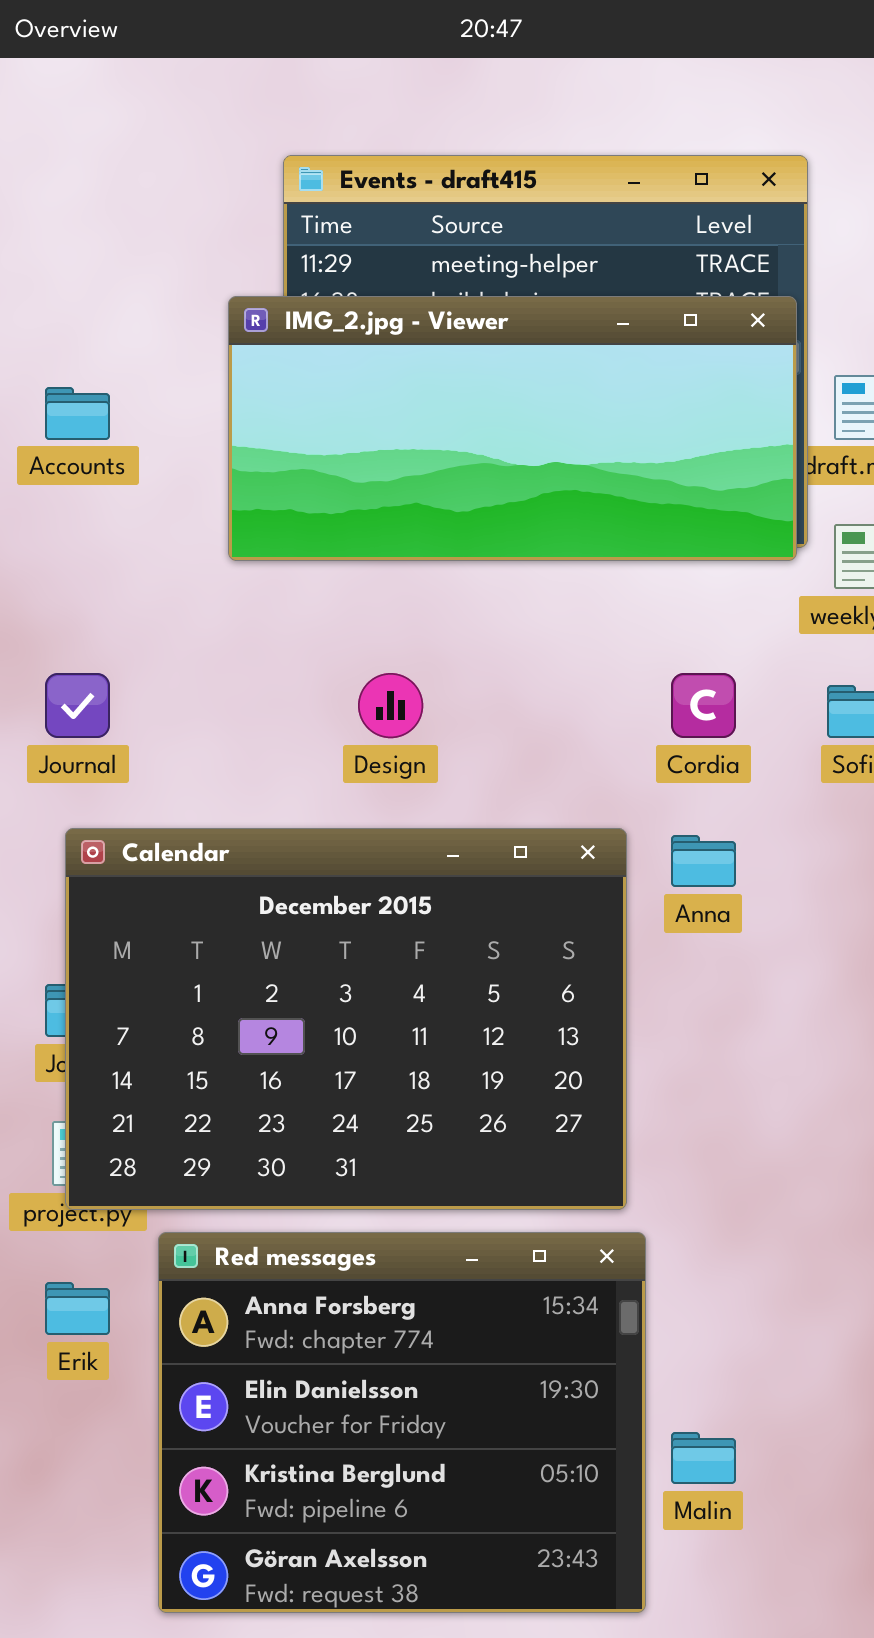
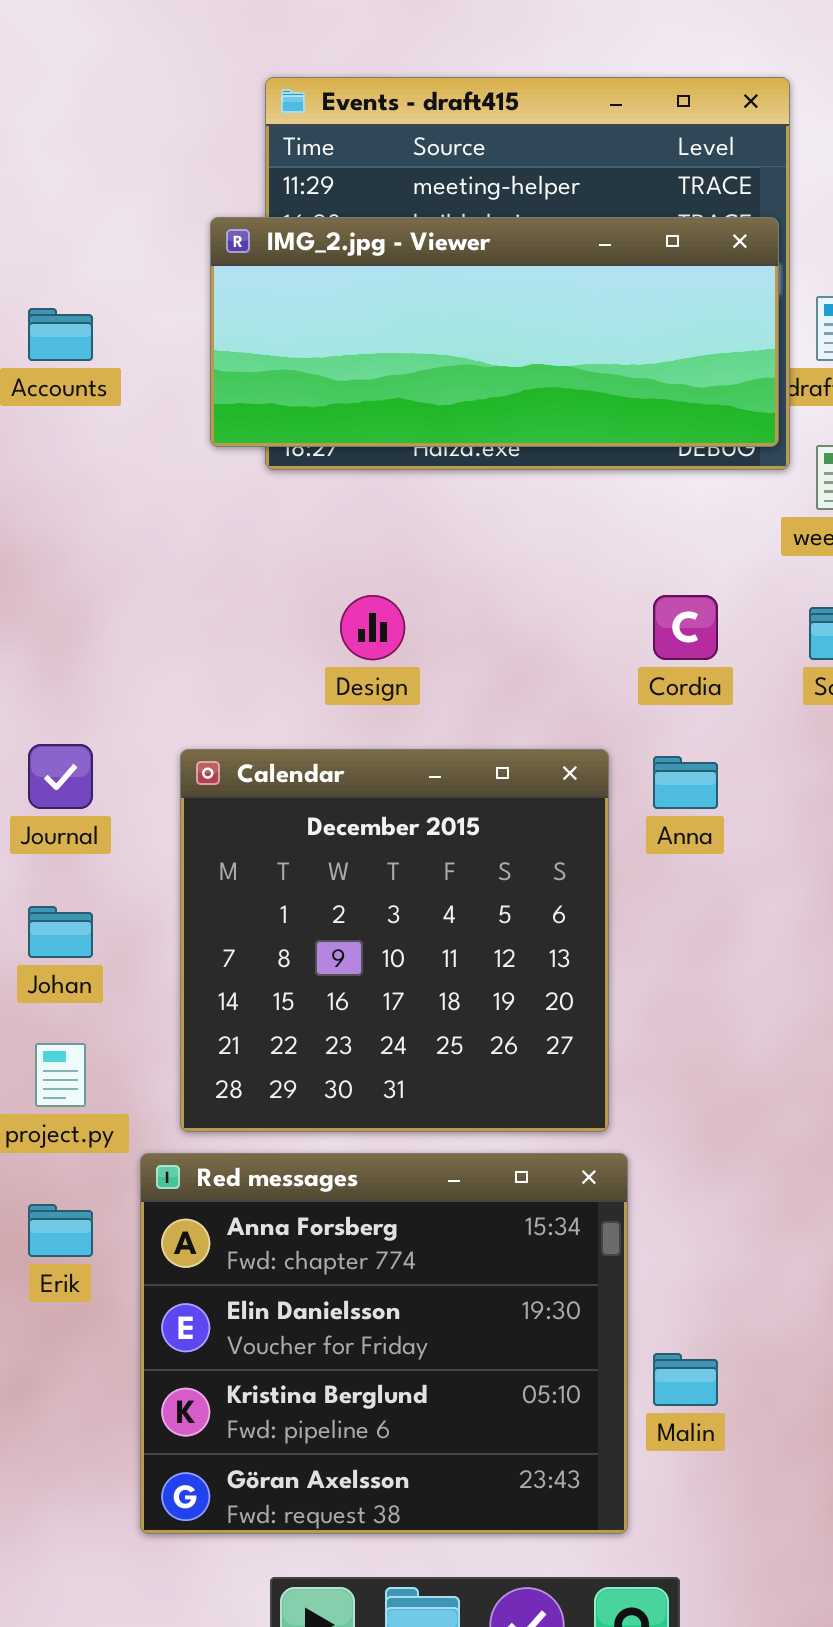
IMG_2.jpg - Viewer: [228,296,797,561] -> [210,217,779,447], resized
Journal: [45,673,110,738] -> [28,744,93,809], moved
Calendar: [65,828,627,1210] -> [180,749,609,1132], resized

